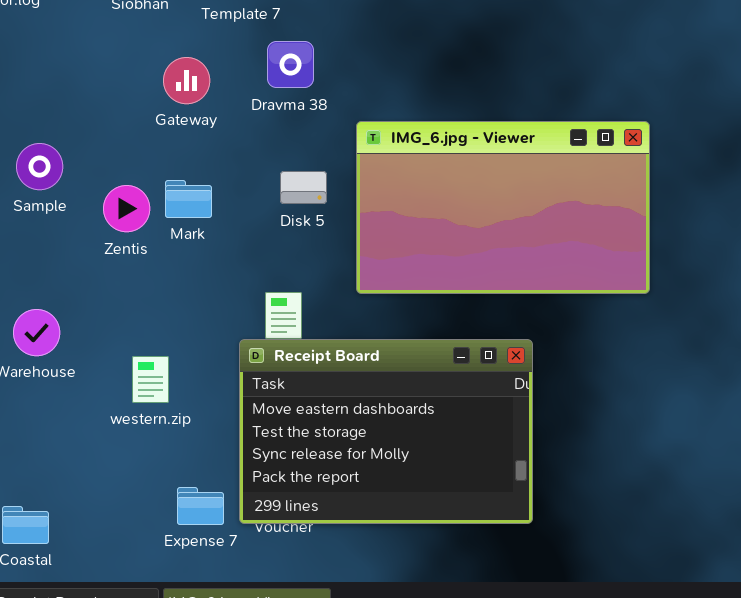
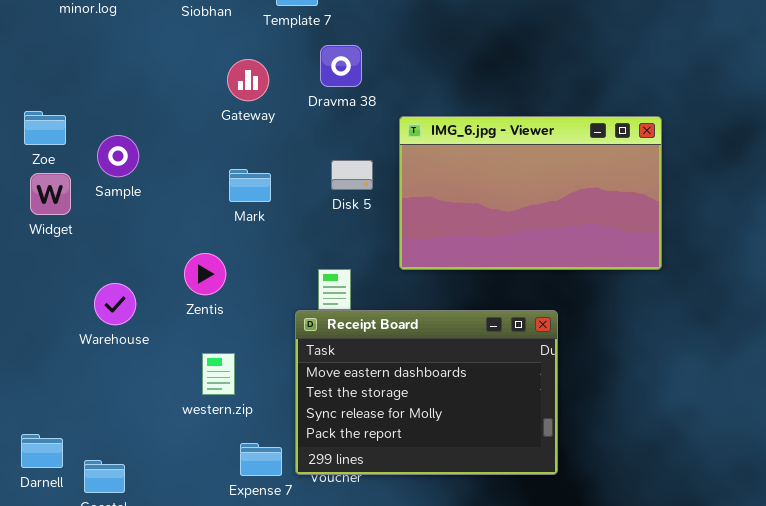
Zentis: [103,185,150,232] -> [184,253,226,295], moved
western.zip: [132,356,169,403] -> [202,353,235,395], moved

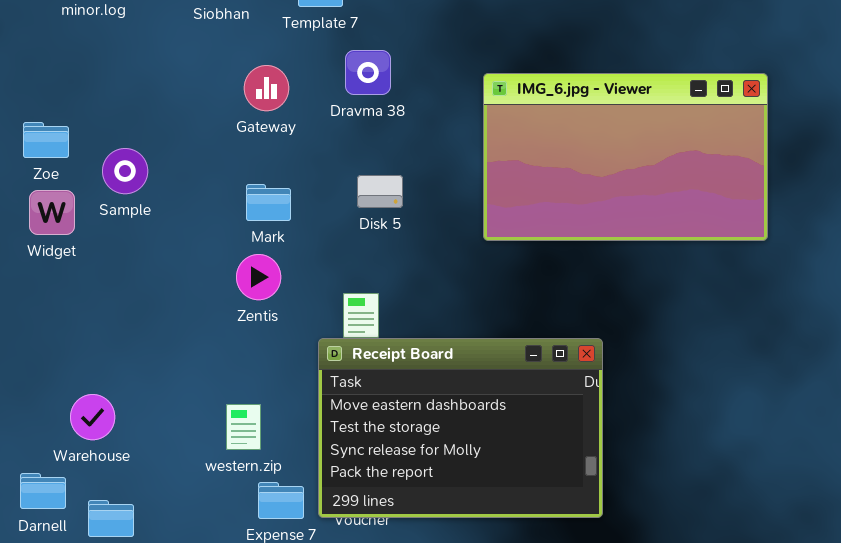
IMG_6.jpg - Viewer: [399,116,662,270] -> [483,73,768,241], moved
Zentis: [184,253,226,295] -> [236,254,281,300], moved
Warehouse: [94,283,136,325] -> [70,394,115,440], moved
western.zip: [202,353,235,395] -> [226,404,261,450], moved

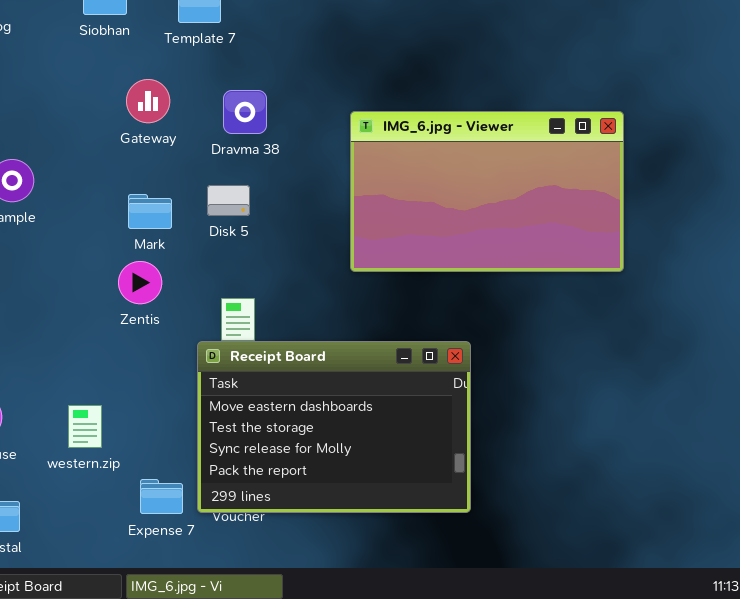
Dravma 38: [345,50,391,95] -> [223,90,267,134], moved
IMG_6.jpg - Viewer: [483,73,768,241] -> [350,111,624,272], moved
Disk 5: [357,175,403,208] -> [207,185,250,216], moved
western.zip: [226,404,261,450] -> [68,405,102,448], moved

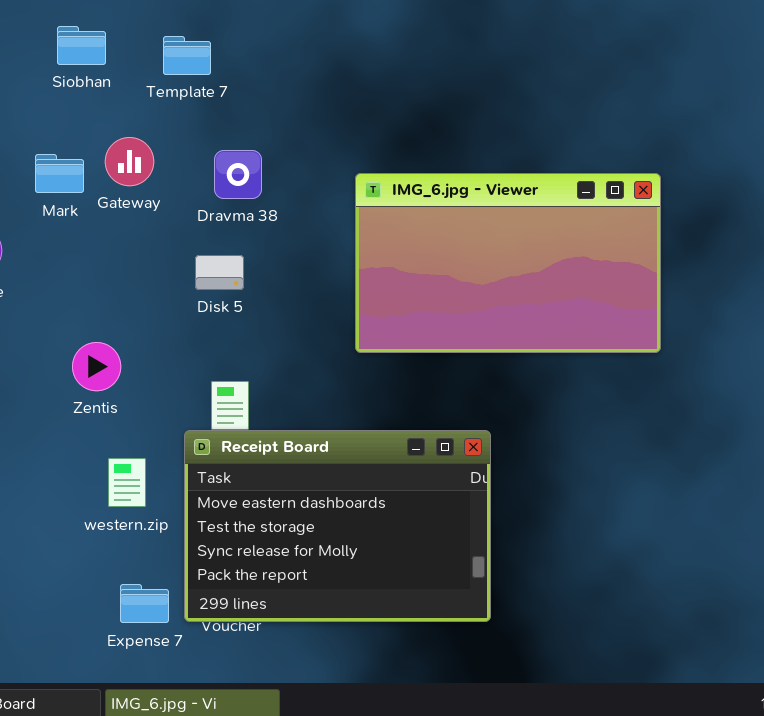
Mark: [128,194,172,229] -> [35,154,84,193], moved
Zentis: [118,261,162,304] -> [72,342,121,391], moved
western.zip: [68,405,102,448] -> [108,458,146,507], moved

